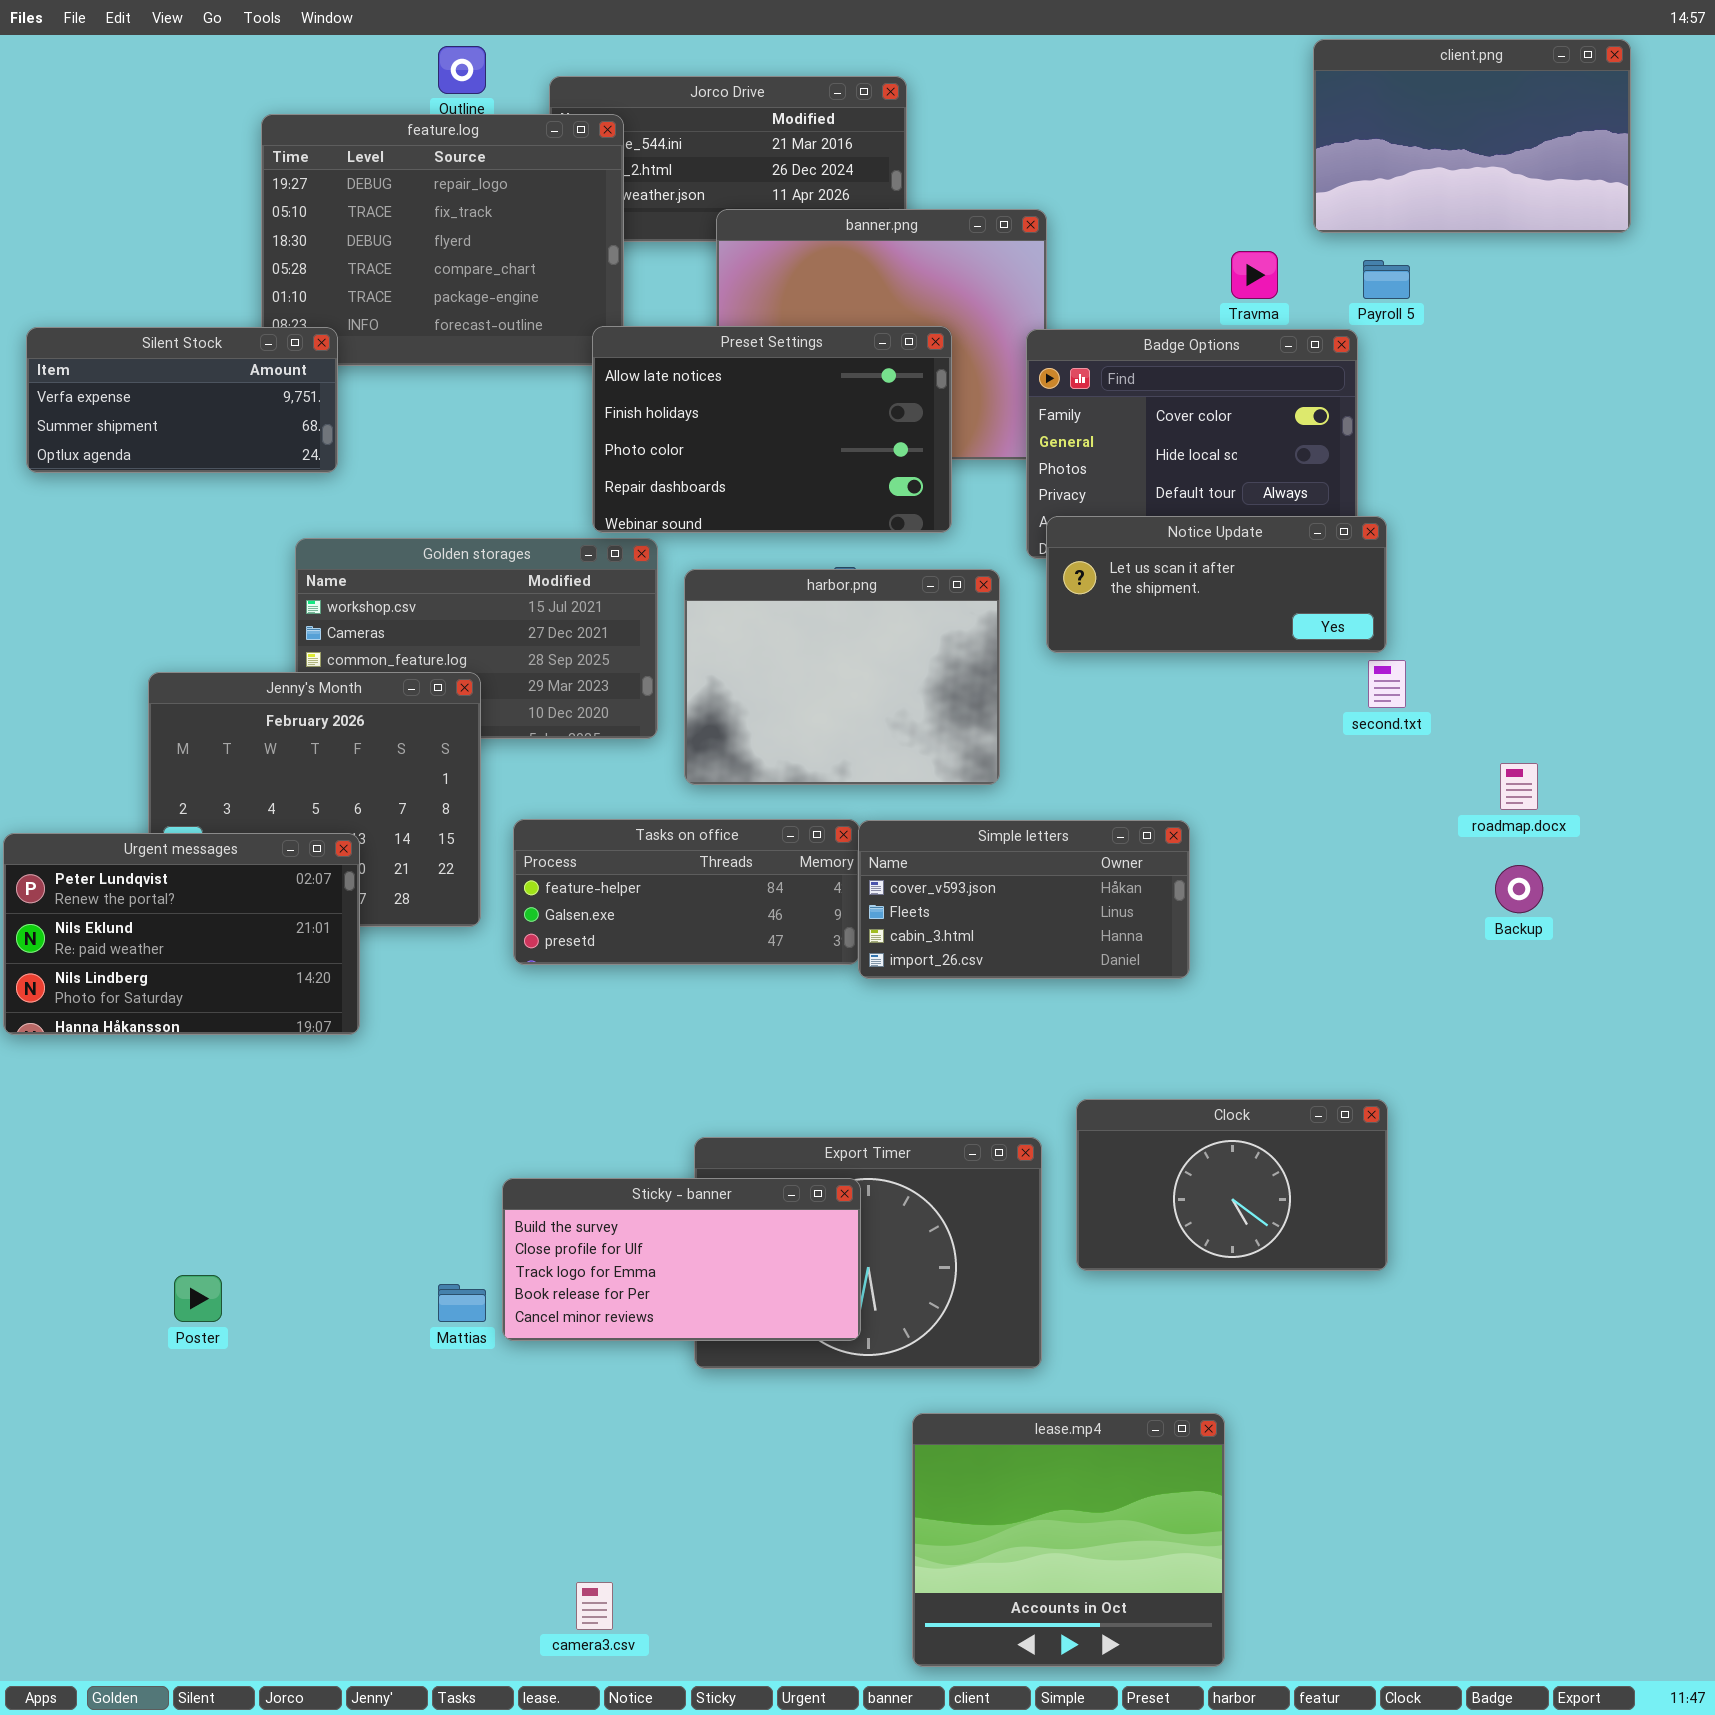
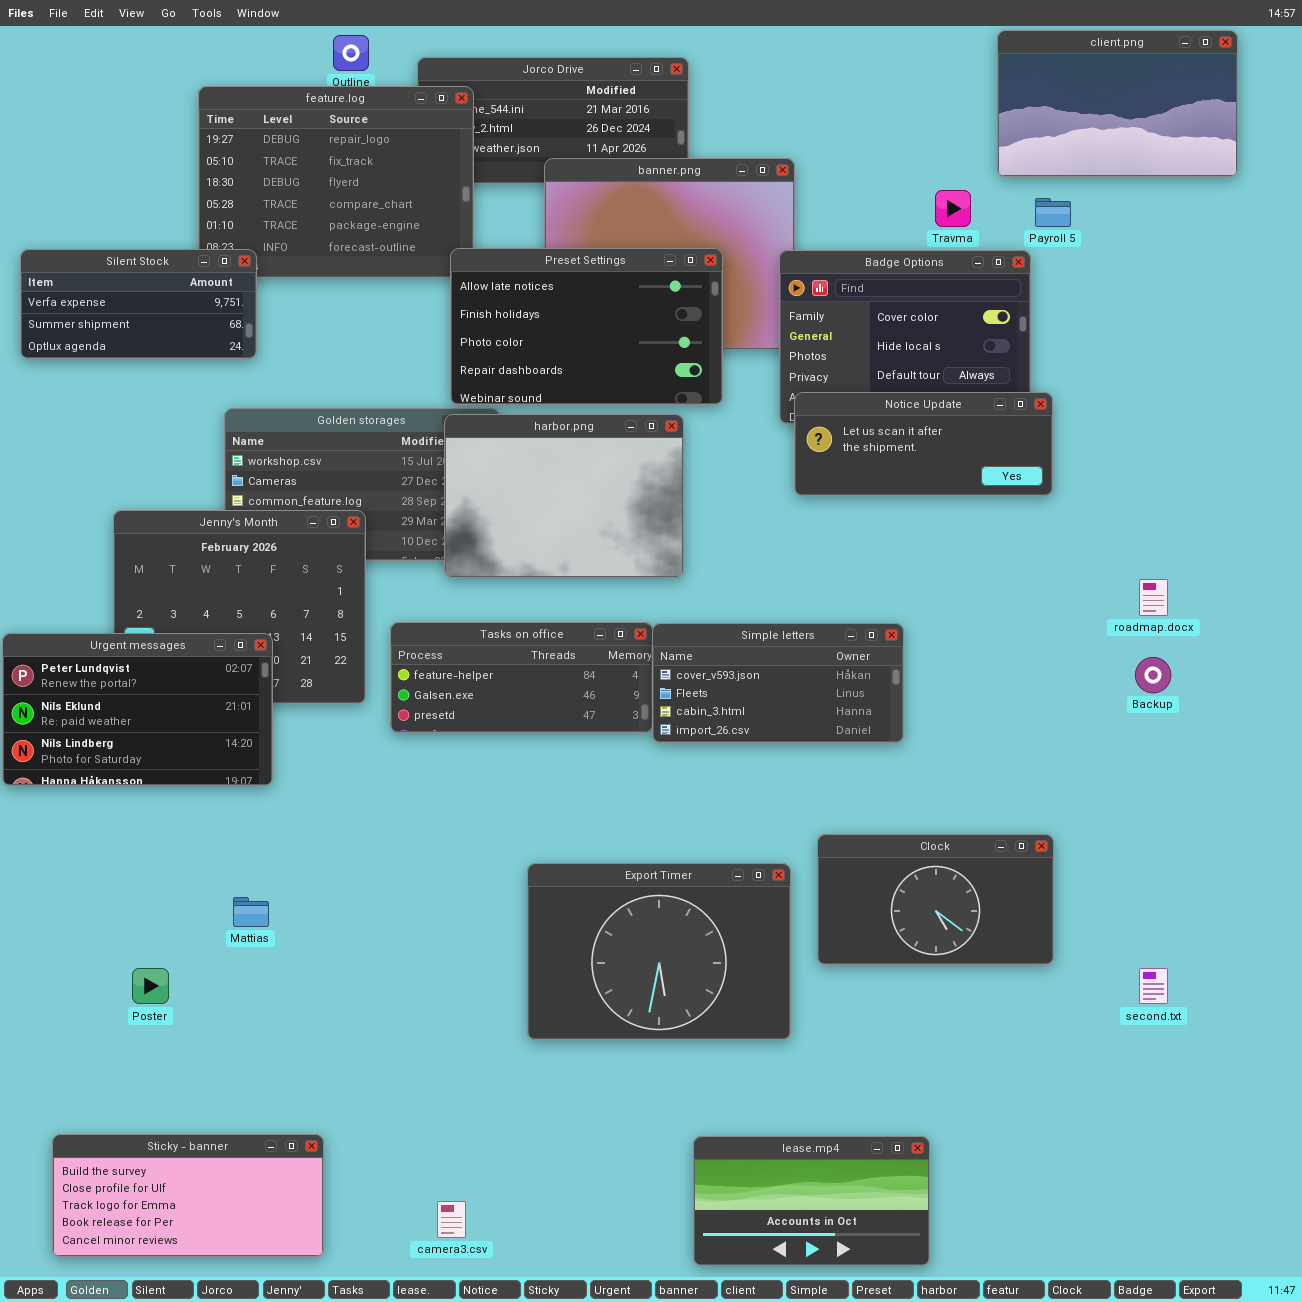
harbor.png: [684,569,1000,785] -> [444,414,684,578], moved
second.txt: [1368,660,1406,708] -> [1139,968,1168,1004], moved
Sticky - banner: [502,1178,861,1341] -> [52,1134,324,1257], moved
Mattias: [438,1284,486,1322] -> [233,897,269,927], moved
lease.mp4: [912,1413,1225,1667] -> [693,1136,930,1266], resized

